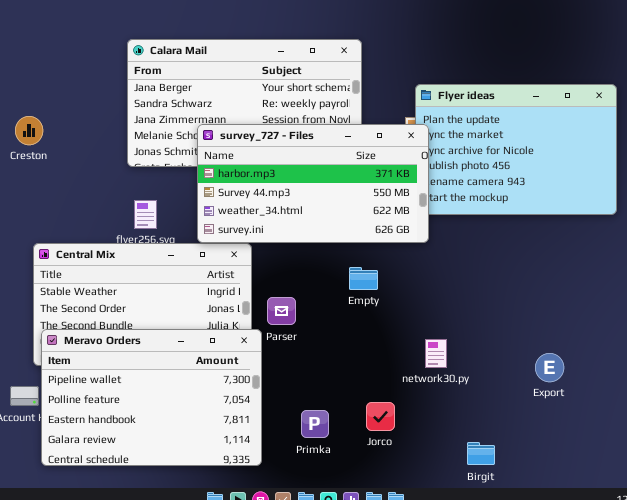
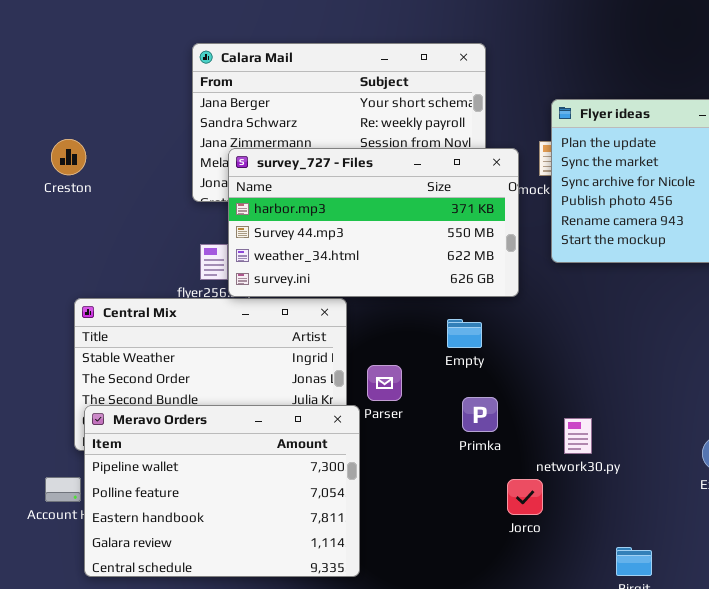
survey_727 - Files: [197,124,429,243] -> [228,148,519,297], moved
Empty: [349,267,378,290] -> [447,319,482,348], moved
Jorco: [366,402,395,431] -> [507,479,543,515], moved
Primka: [301,410,329,438] -> [462,397,498,432], moved

